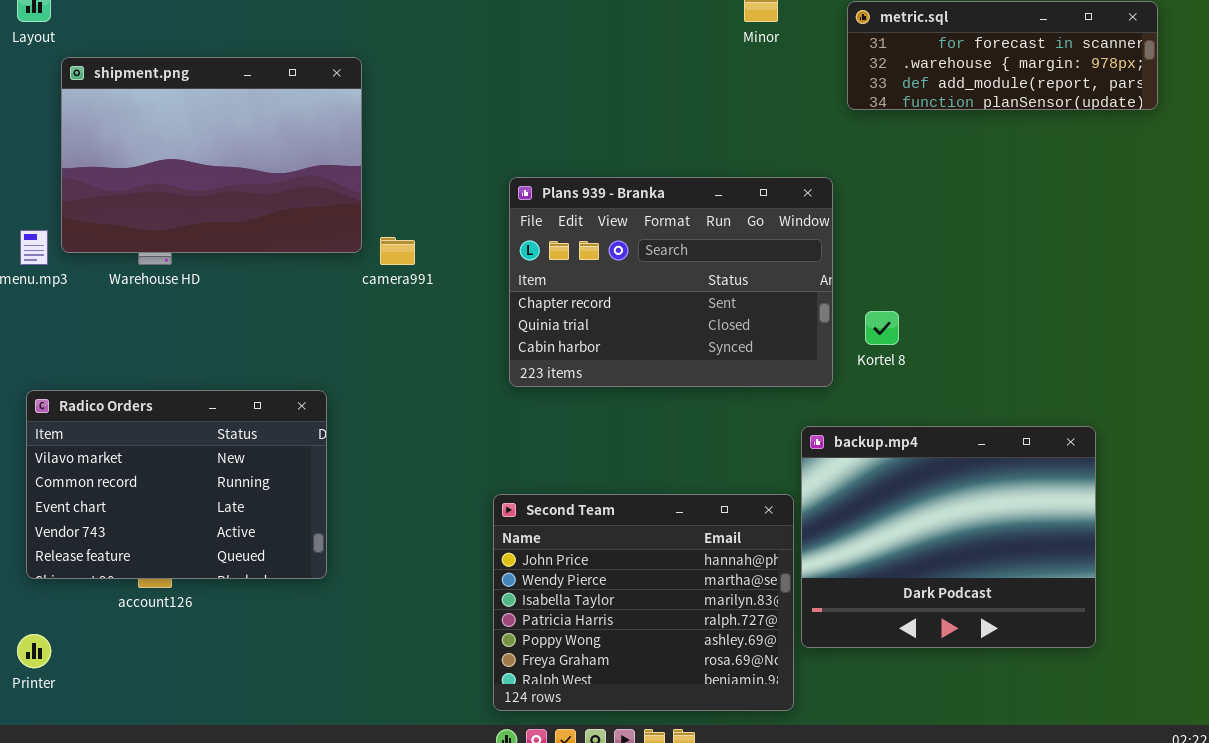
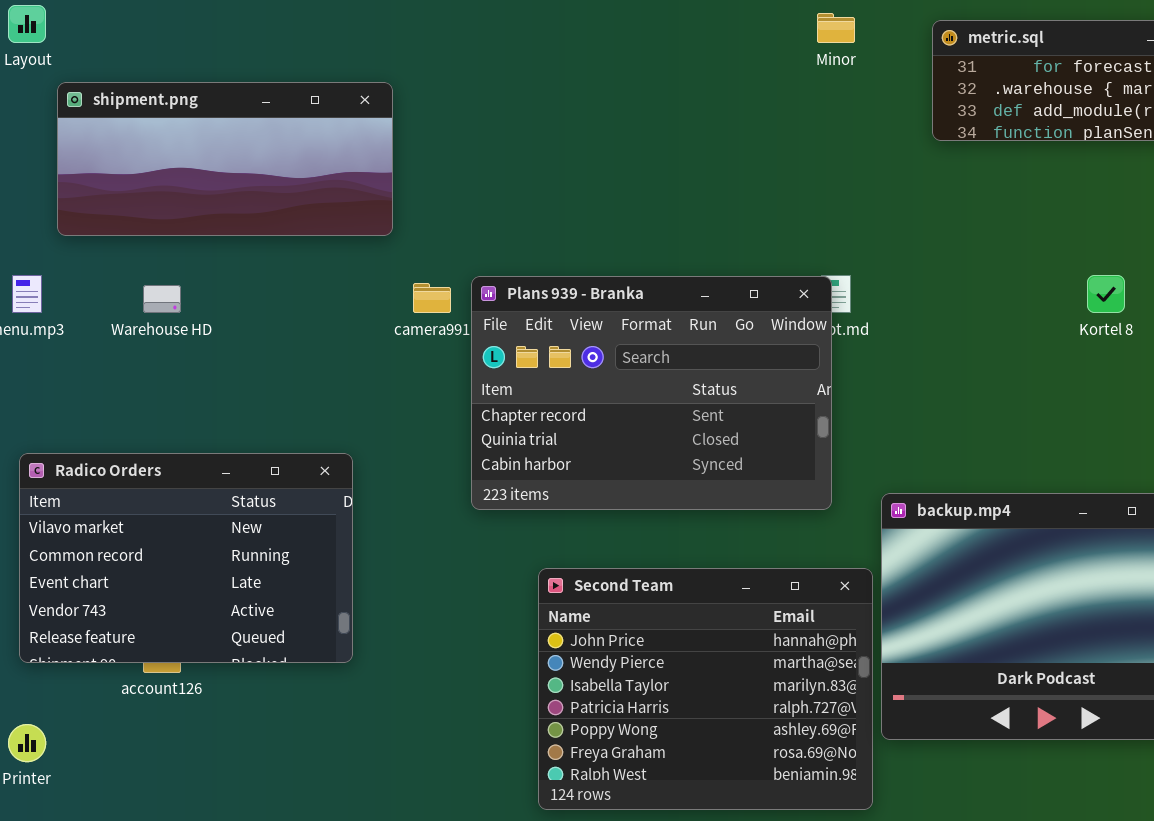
shipment.png: [61,57,362,253] -> [57,82,393,236], resized
Plans 939 - Branka: [509,177,833,387] -> [471,276,832,510], moved
Kortel 8: [865,311,899,345] -> [1087,275,1125,313], moved

